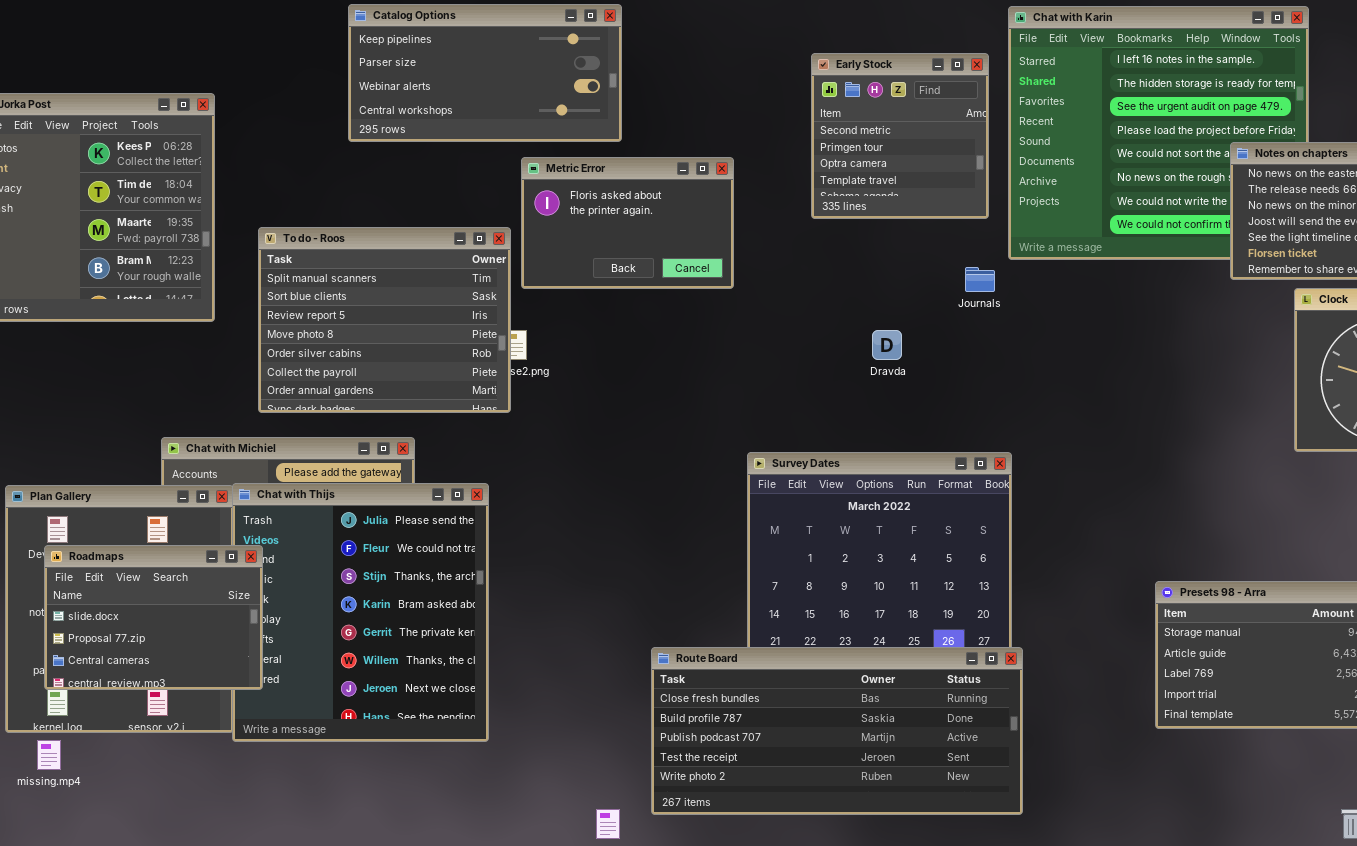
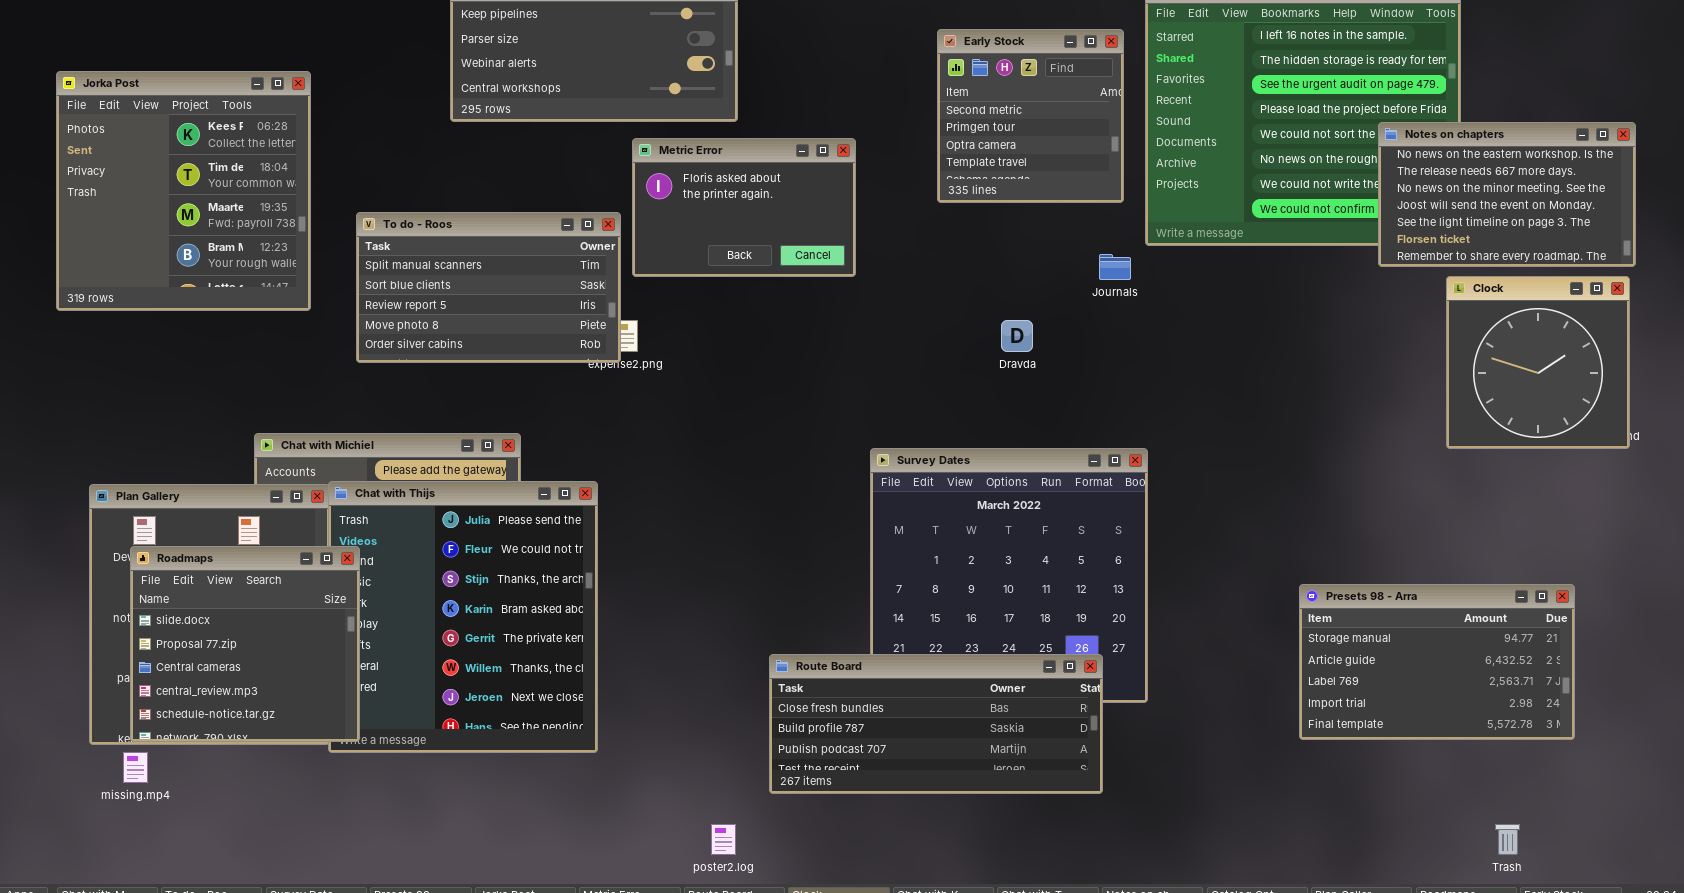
To do - Roos: [258,227,511,413] -> [356,212,621,363], resized
Roadmaps: [44,545,263,690] -> [130,546,360,742], resized
Route Board: [651,647,1023,815] -> [769,654,1103,794], resized

